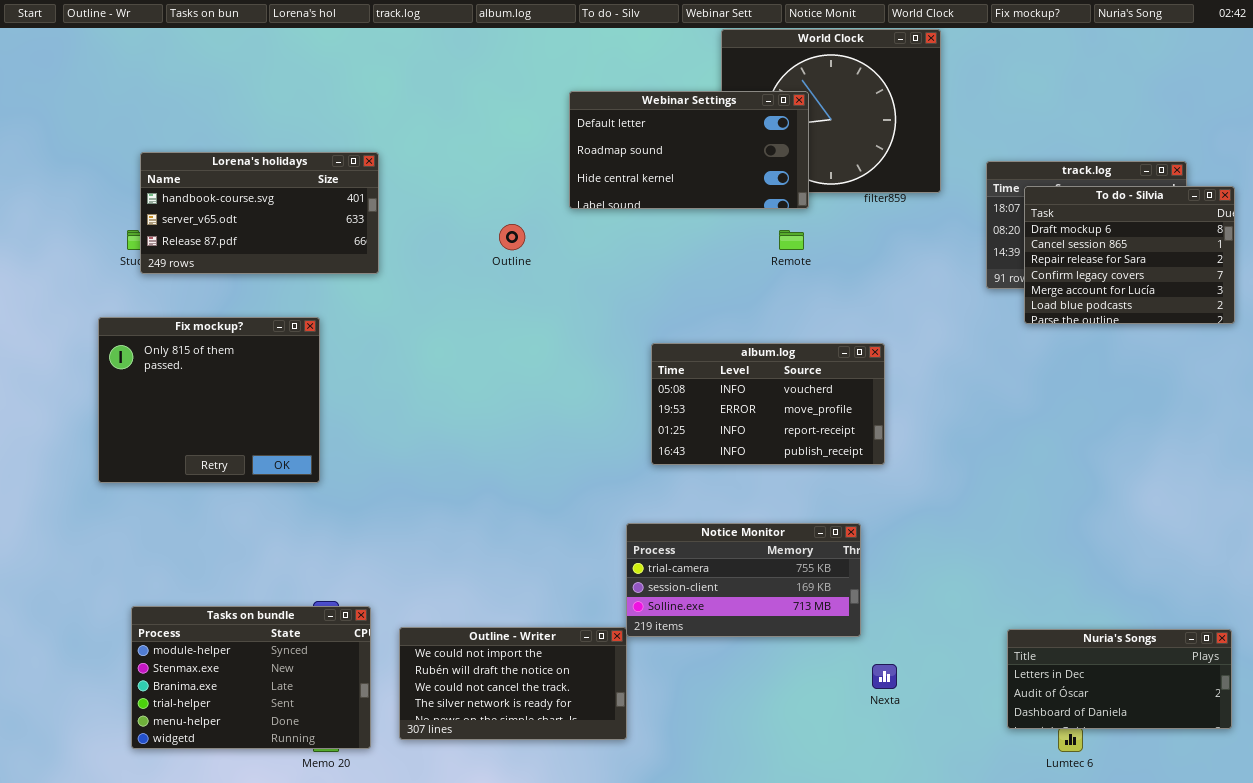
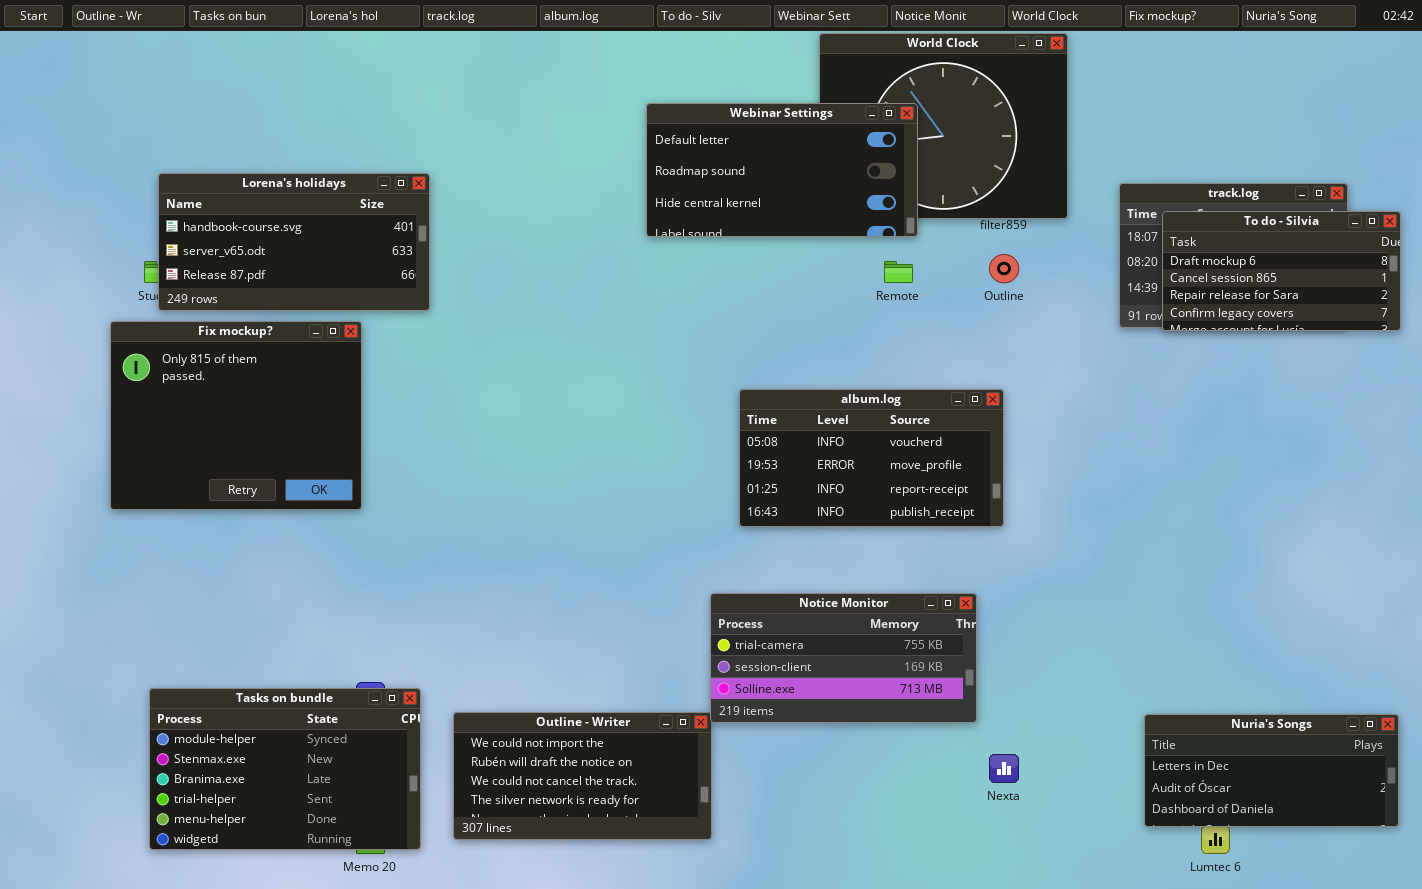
To do - Silvia: [1024,186,1235,324] -> [1162,211,1401,331], resized
Outline: [499,224,525,250] -> [989,254,1019,283], moved
Fix mockup?: [98,317,320,483] -> [110,321,362,510], moved

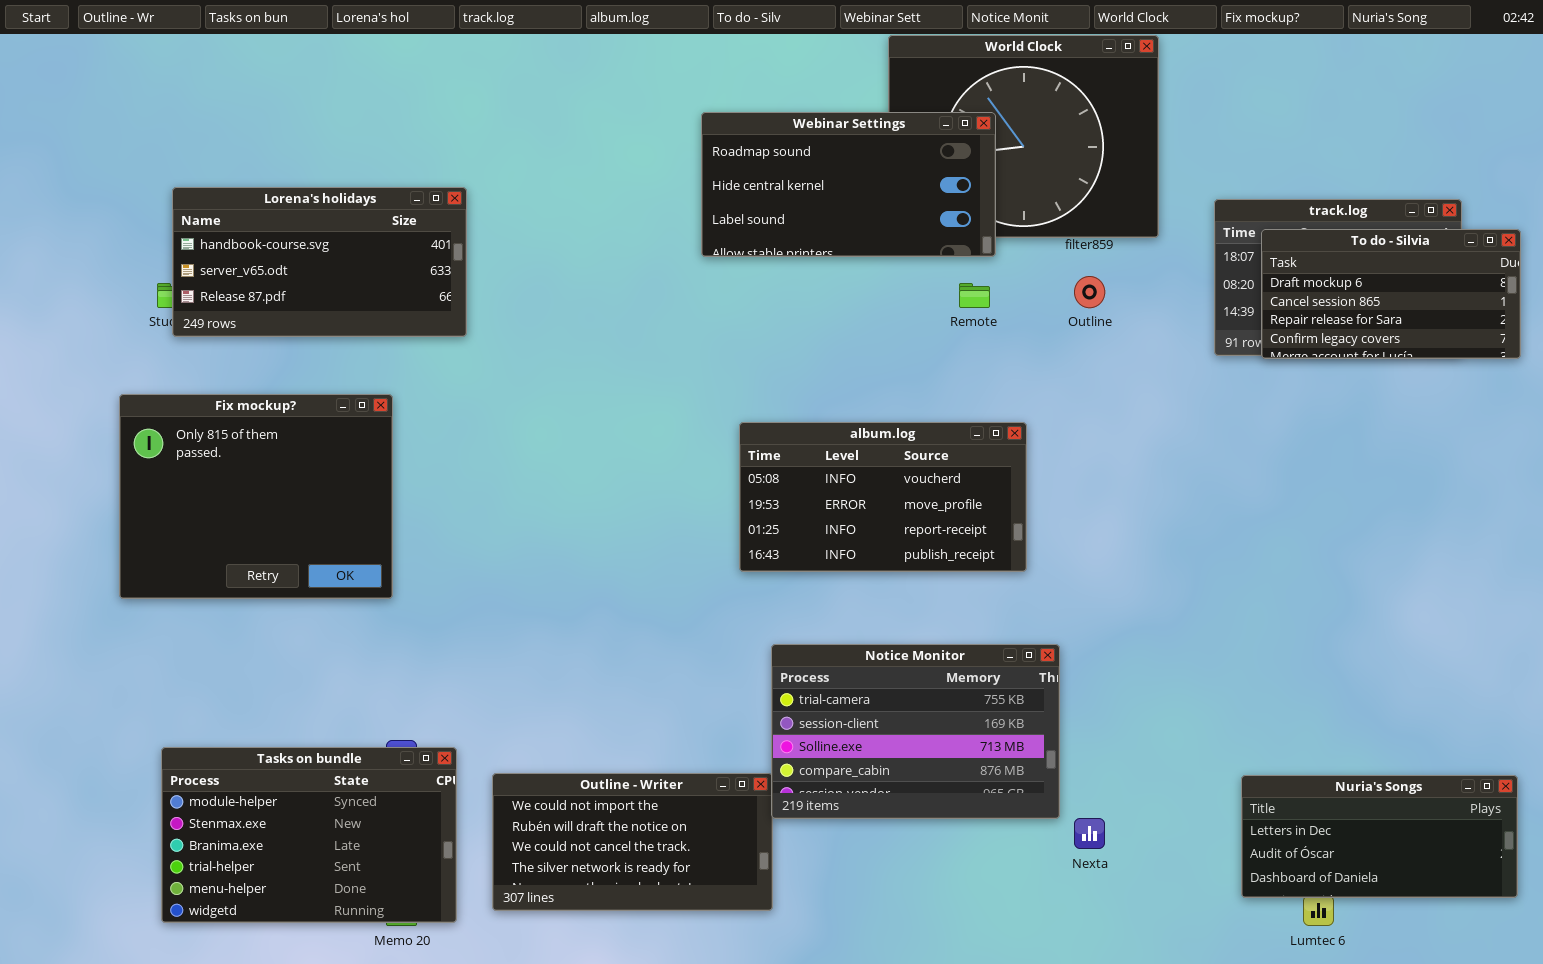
Webinar Settings: [646,103,918,237] -> [701,112,996,257], scrolled down 1 row
Fix mockup?: [110,321,362,510] -> [119,394,393,599], moved
album.log: [739,389,1004,527] -> [739,422,1027,572], moved
Notice Monitor: [710,593,977,723] -> [771,644,1060,819], resized

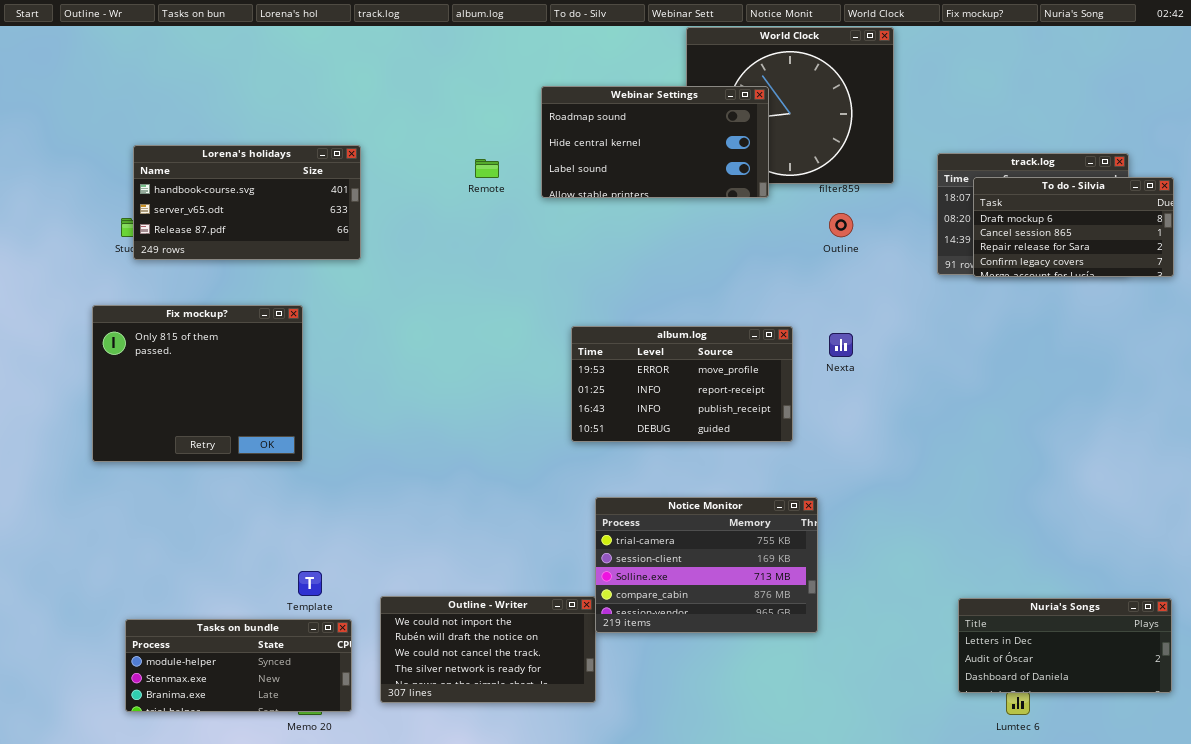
Remote: [959,283,990,308] -> [475,159,499,178], moved
album.log: [739,422,1027,572] -> [571,326,793,442], scrolled down 1 row
Tasks on bundle: [161,747,457,923] -> [125,619,352,712], resized
Nexta: [1074,818,1105,849] -> [829,333,853,357], moved

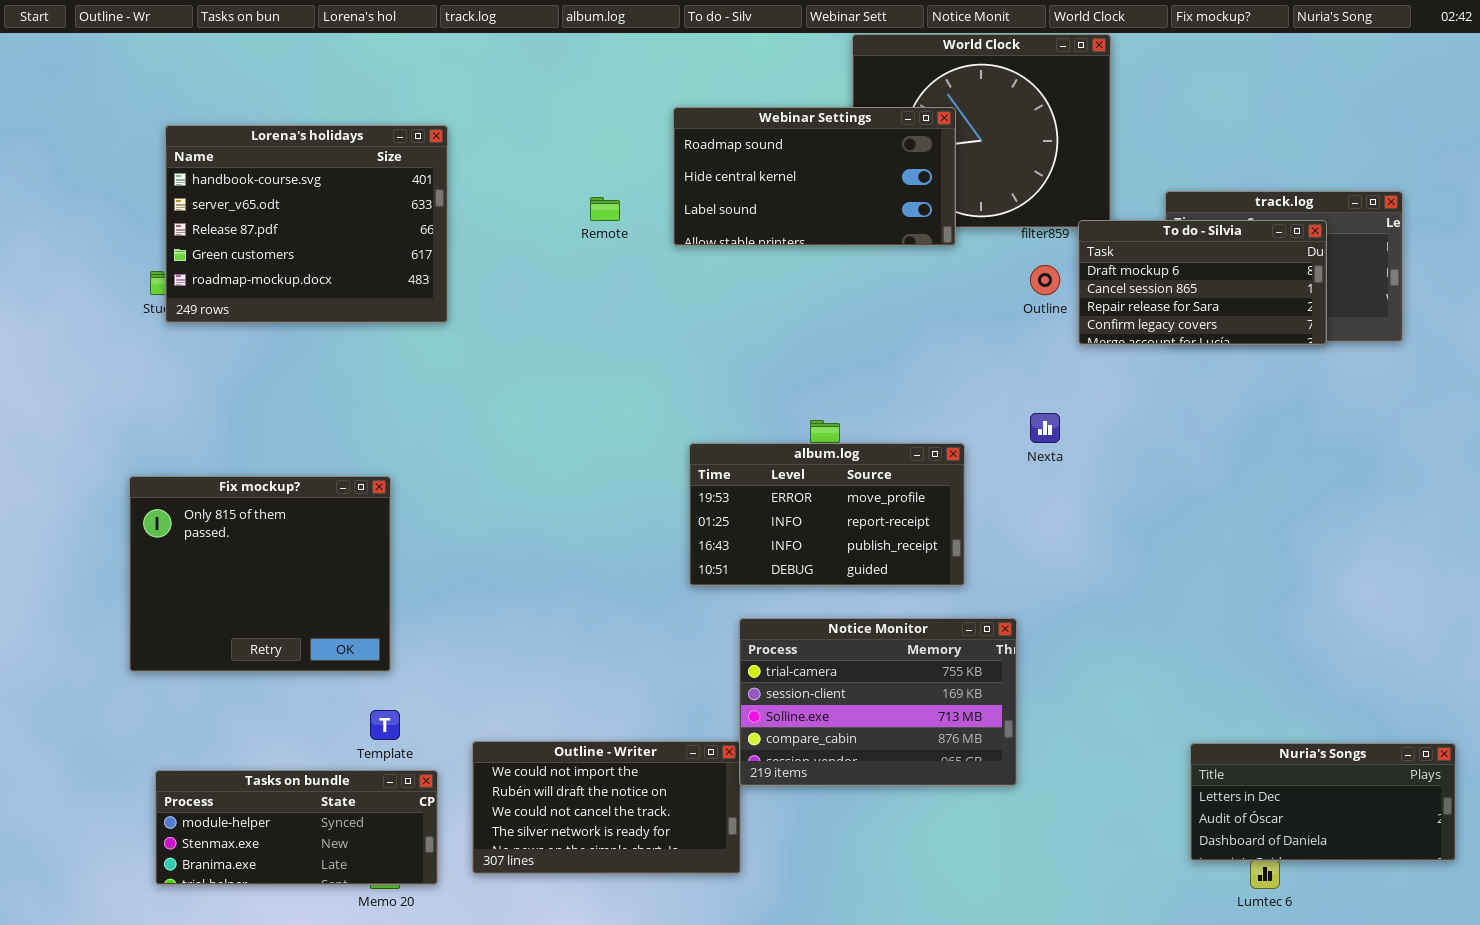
Lorena's holidays: [133,145,361,260] -> [165,125,448,323], resized
To do - Silvia: [973,177,1174,277] -> [1078,220,1327,345], moved
Fix mockup?: [92,305,303,462] -> [129,476,391,672], moved
album.log: [571,326,793,442] -> [689,443,965,586], moved

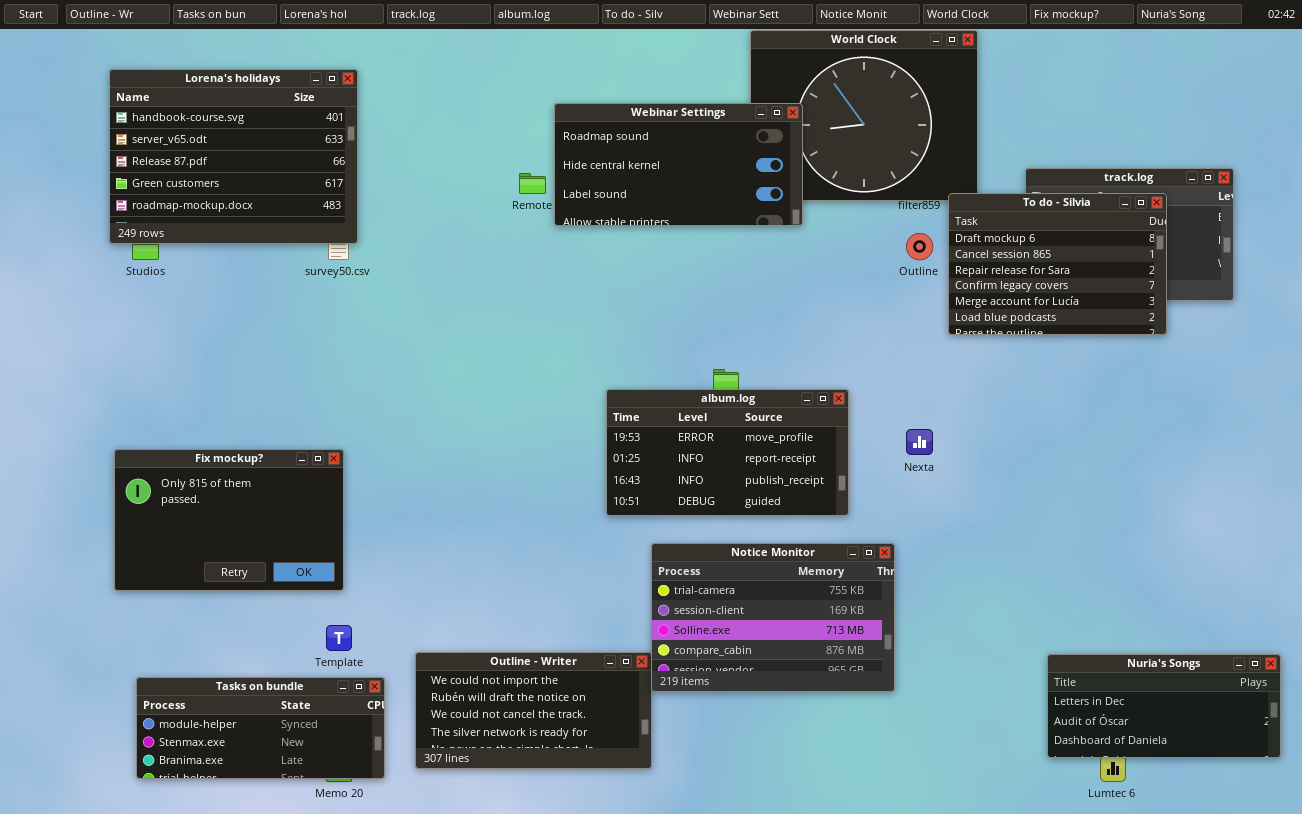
Webinar Settings: [673,107,956,246] -> [554,103,803,226], moved
Lorena's holidays: [165,125,448,323] -> [109,69,358,244], moved
To do - Silvia: [1078,220,1327,345] -> [948,193,1167,335], resized
Nexta: [1030,413,1060,443] -> [906,429,933,455], moved
Fix mockup?: [129,476,391,672] -> [114,449,344,591], resized

